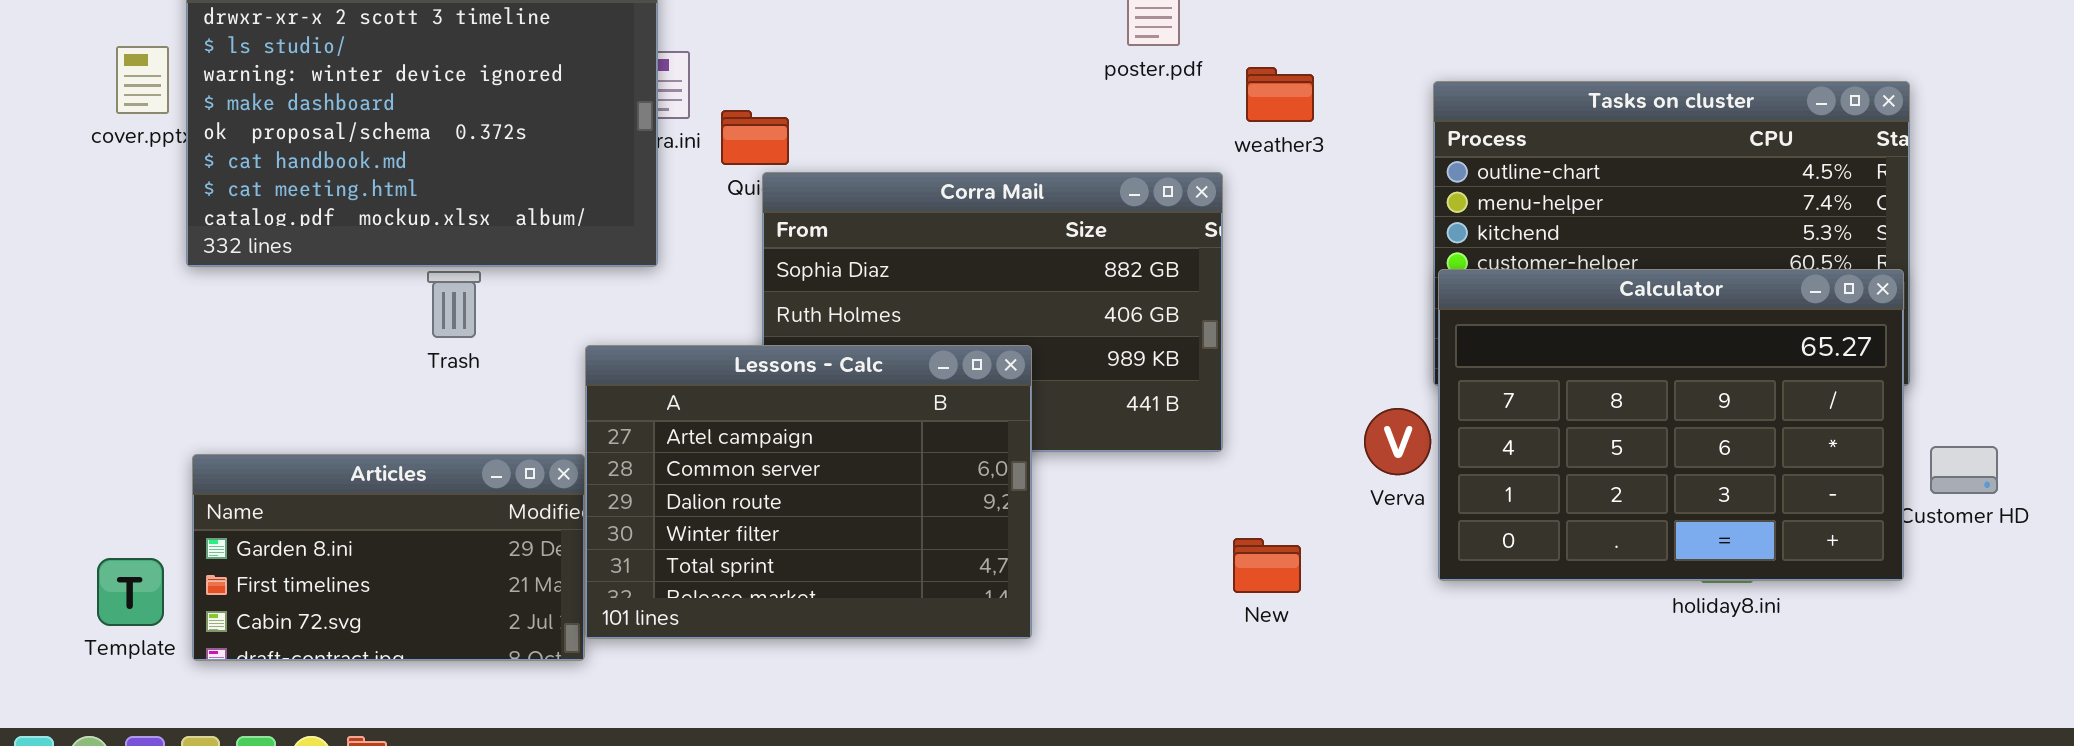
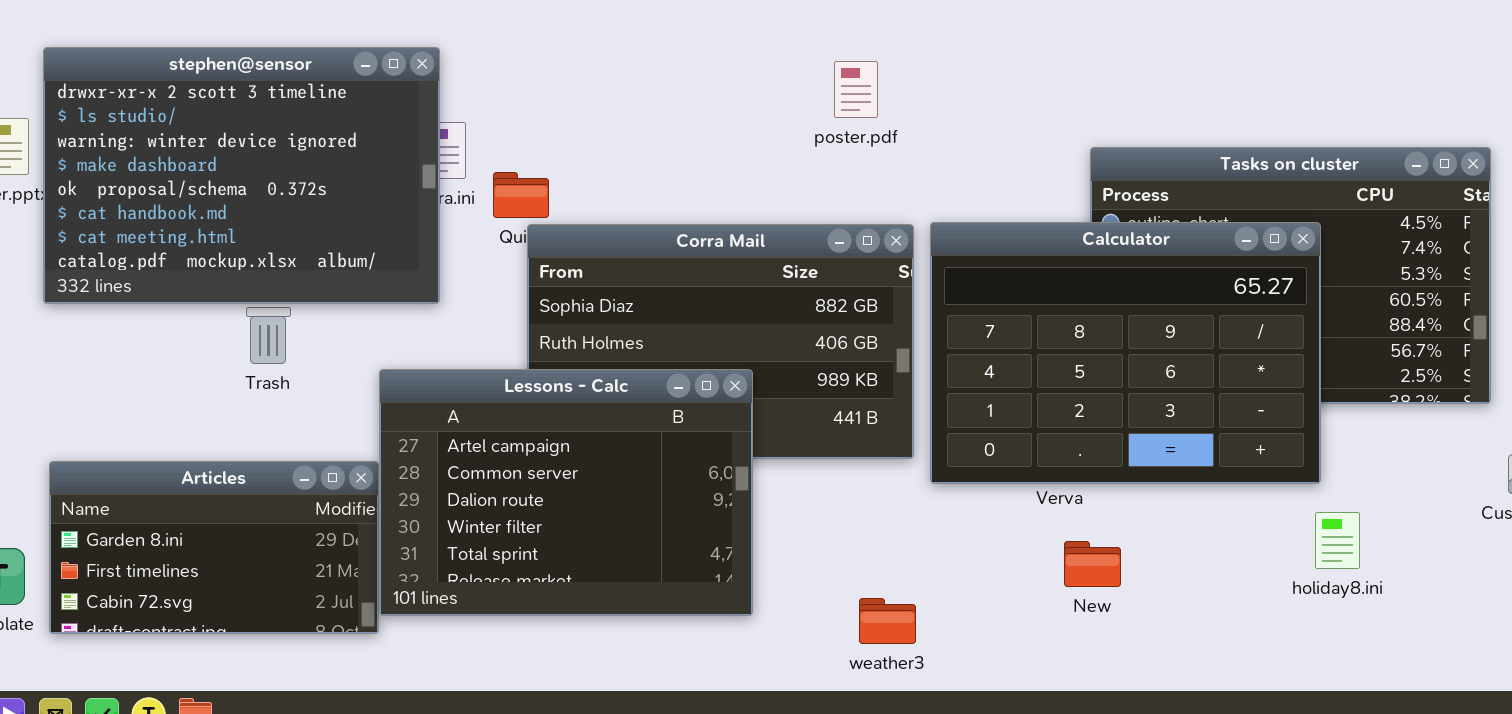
weather3: [1246,67,1314,122] -> [859,598,916,644], moved
Calculator: [1438,269,1904,581] -> [930,222,1321,484], moved
New: [1233,538,1301,593] -> [1064,541,1121,587], moved

